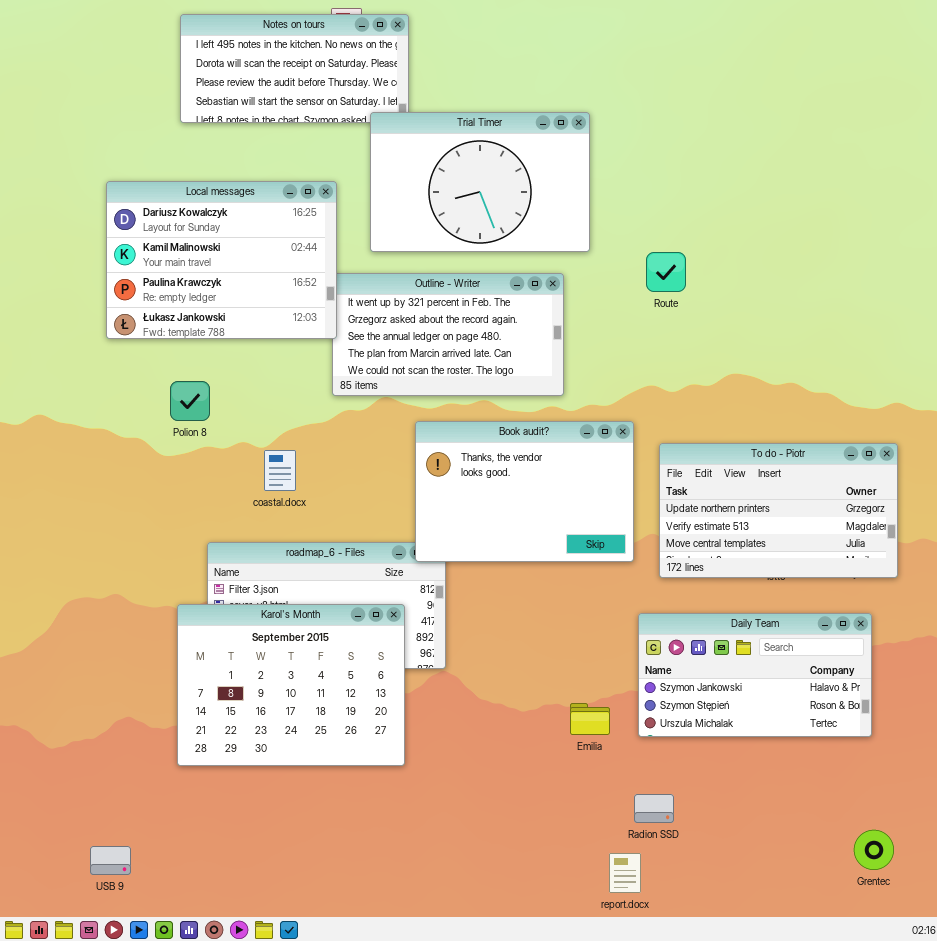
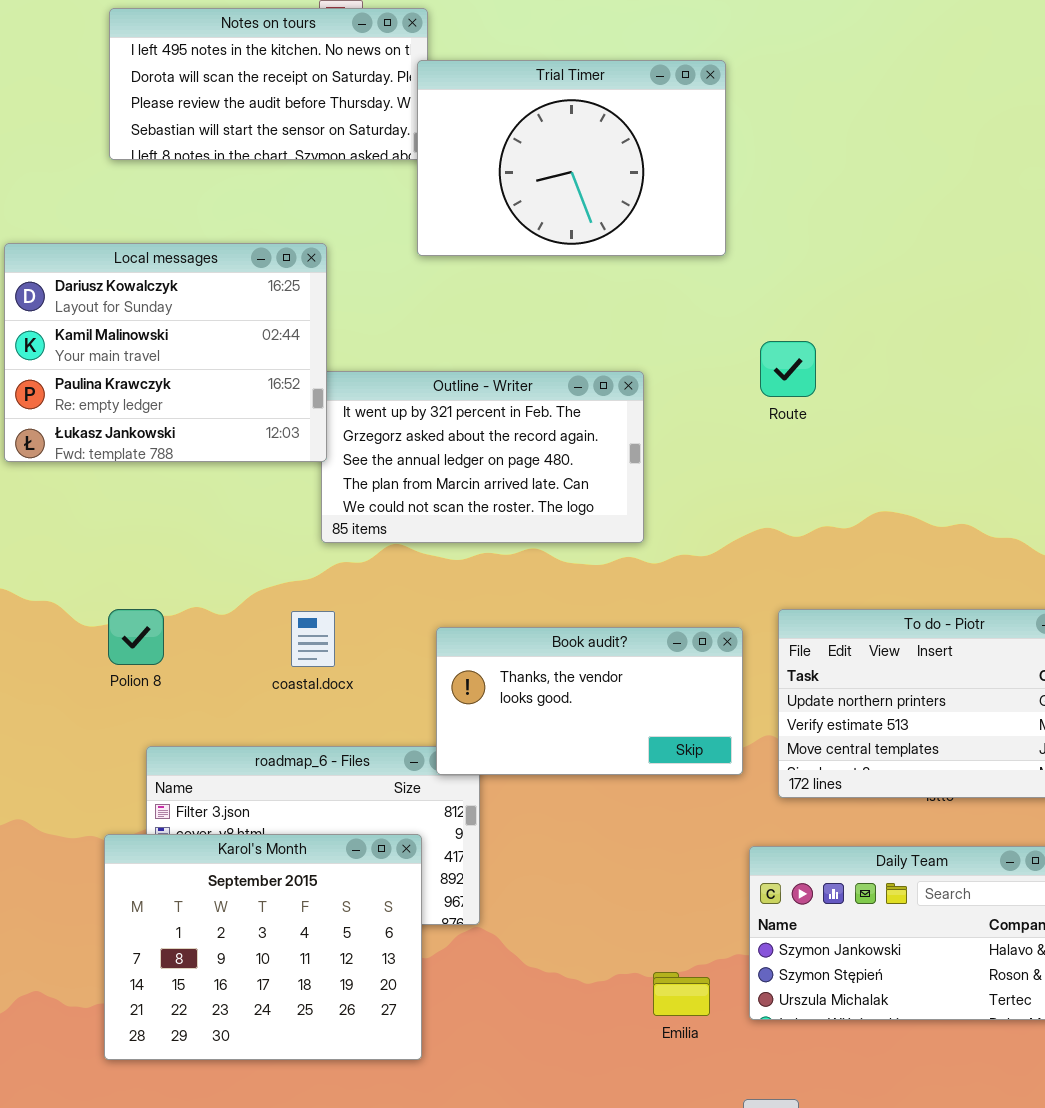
Trial Timer: [370,112,590,252] -> [417,60,726,256], moved
Polion 8: [170,381,210,421] -> [108,609,164,665], moved
Book audit?: [415,421,634,562] -> [436,627,743,775], resized
coastal.docx: [264,450,296,491] -> [291,611,335,667], moved

